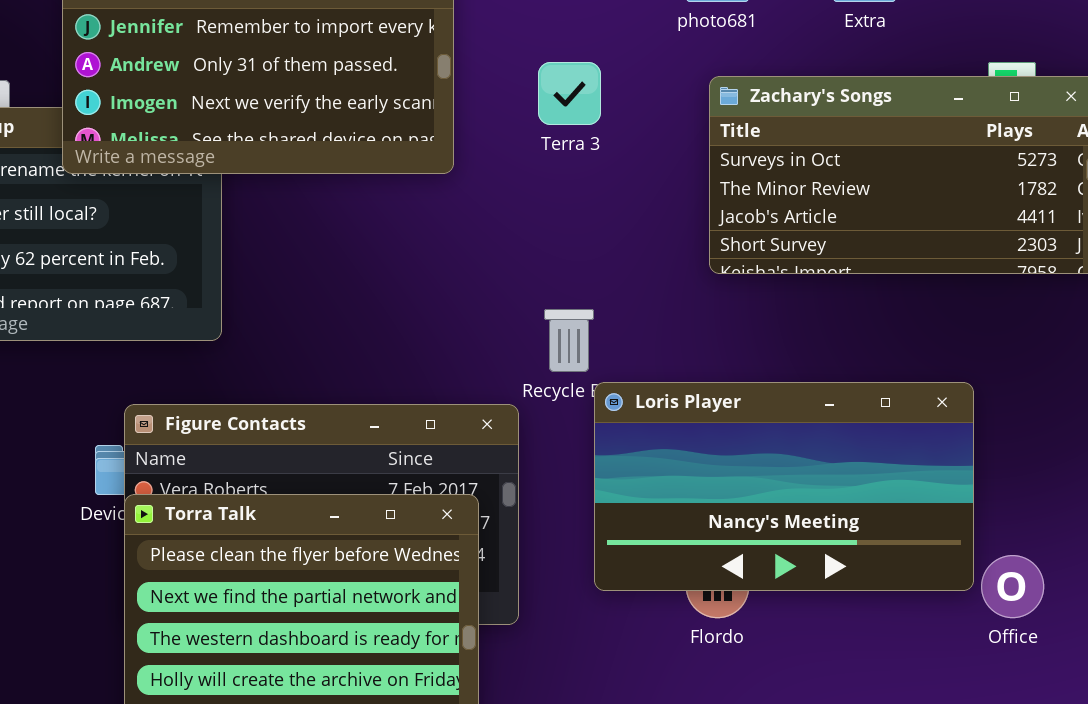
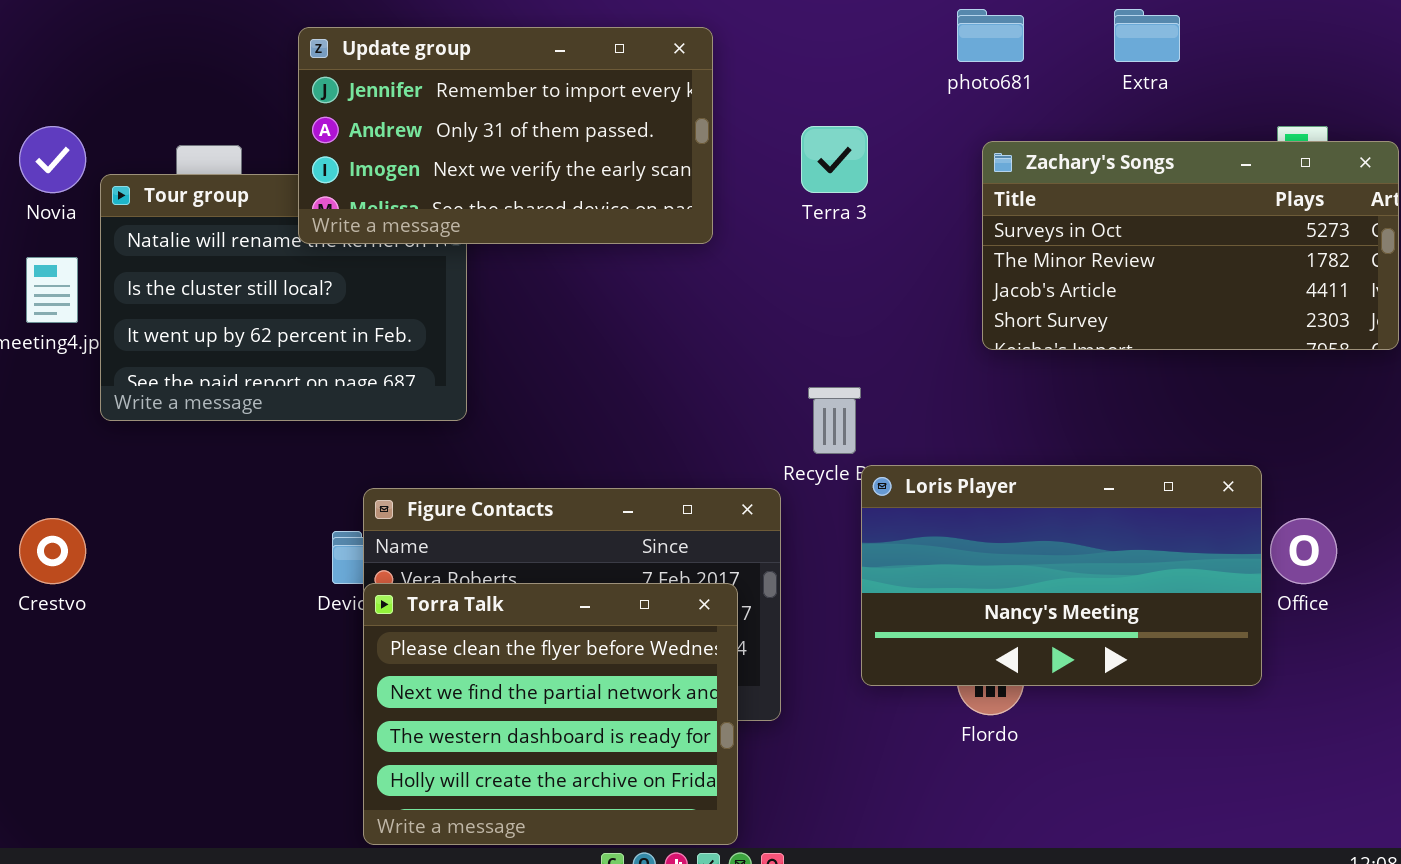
Office: [981,555,1044,618] -> [1270,518,1337,584], moved

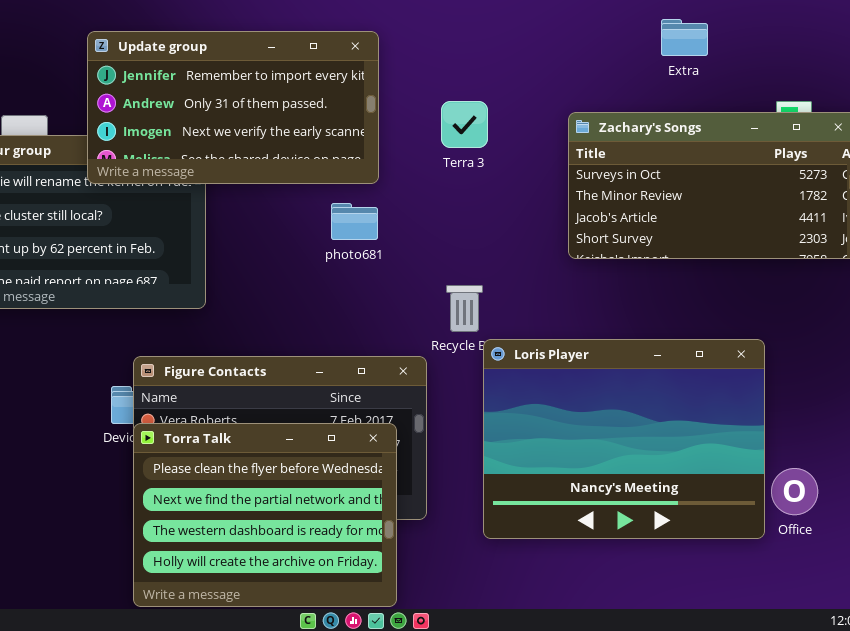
photo681: [957,9,1024,62] -> [331,203,378,240], moved
Loris Player: [861,465,1262,686] -> [483,339,765,539], resized
Office: [1270,518,1337,584] -> [771,468,818,515], moved

